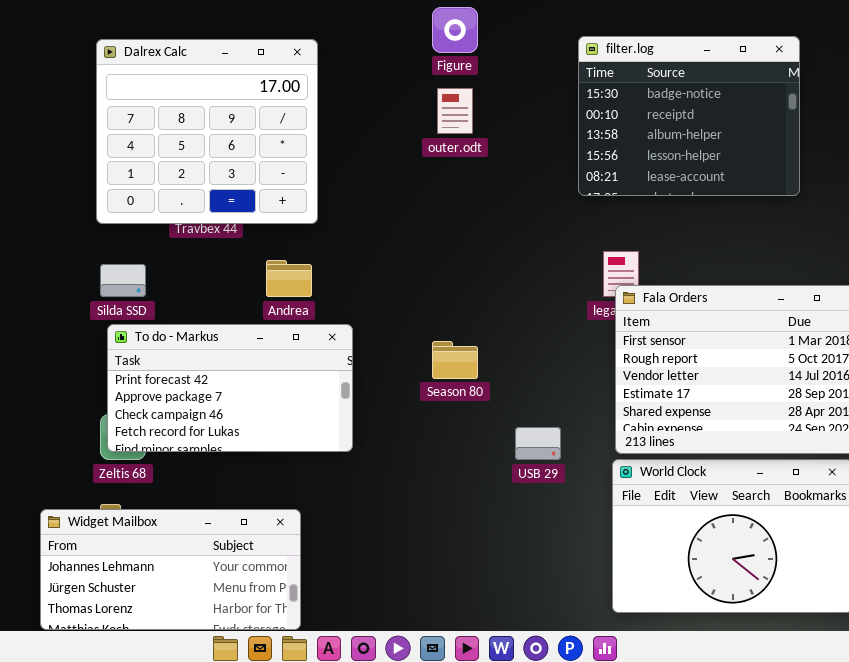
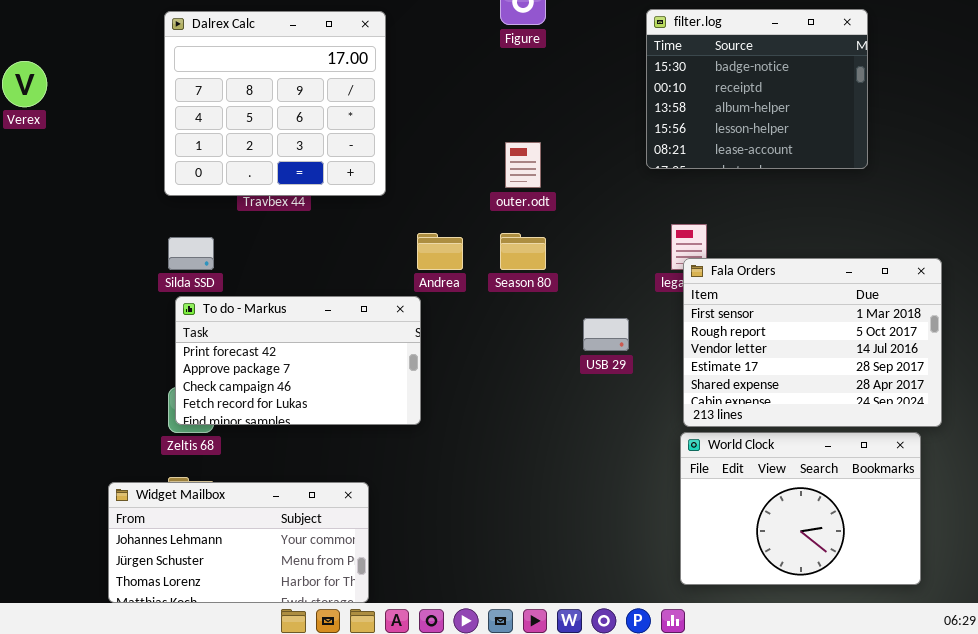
outer.odt: [437,88,473,134] -> [505,142,541,188], moved
Andrea: [266,260,312,297] -> [417,233,463,270], moved
Season 80: [432,341,478,379] -> [500,233,546,270], moved
USB 29: [515,427,561,460] -> [583,318,629,351], moved

